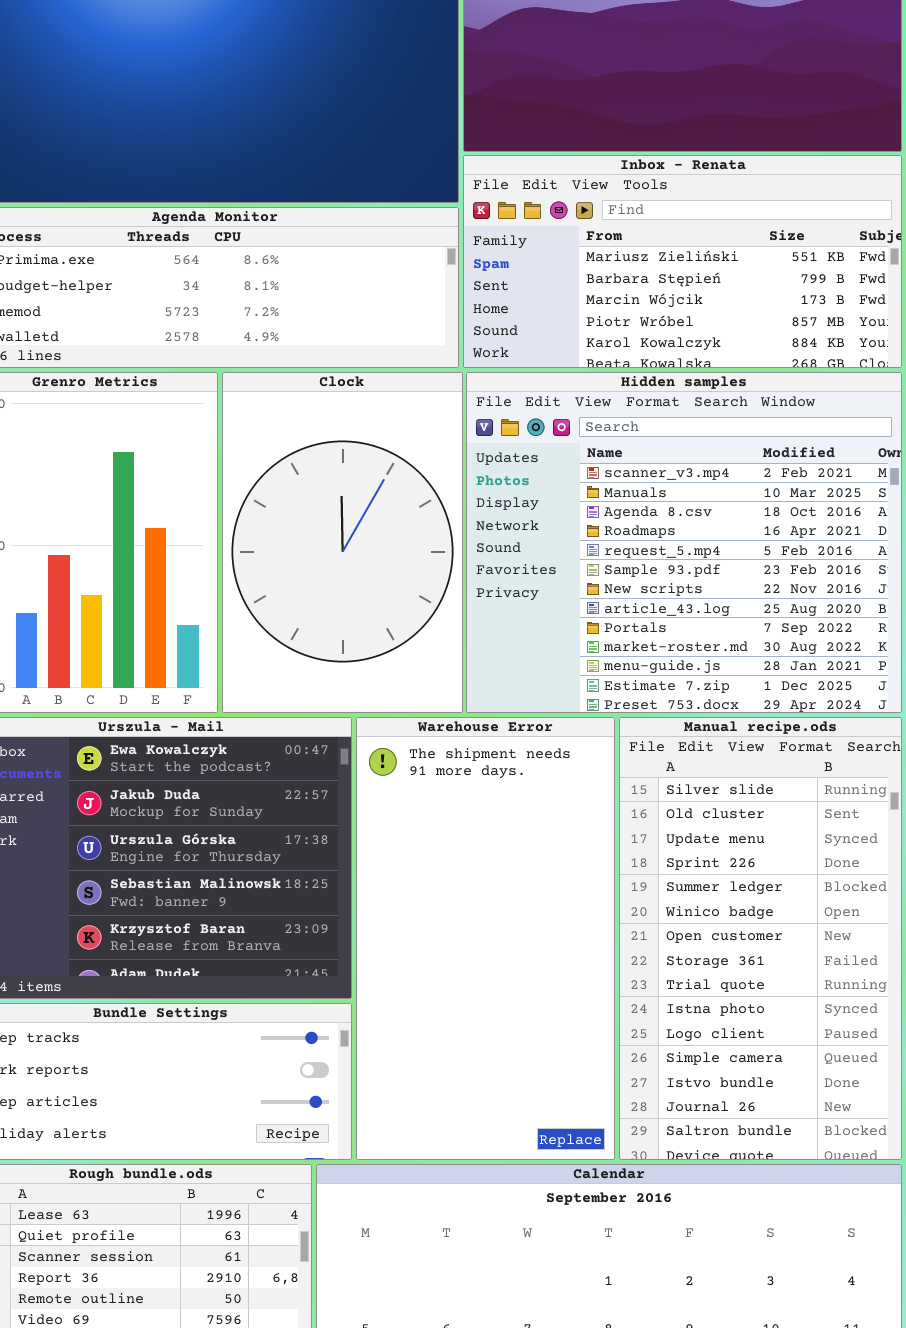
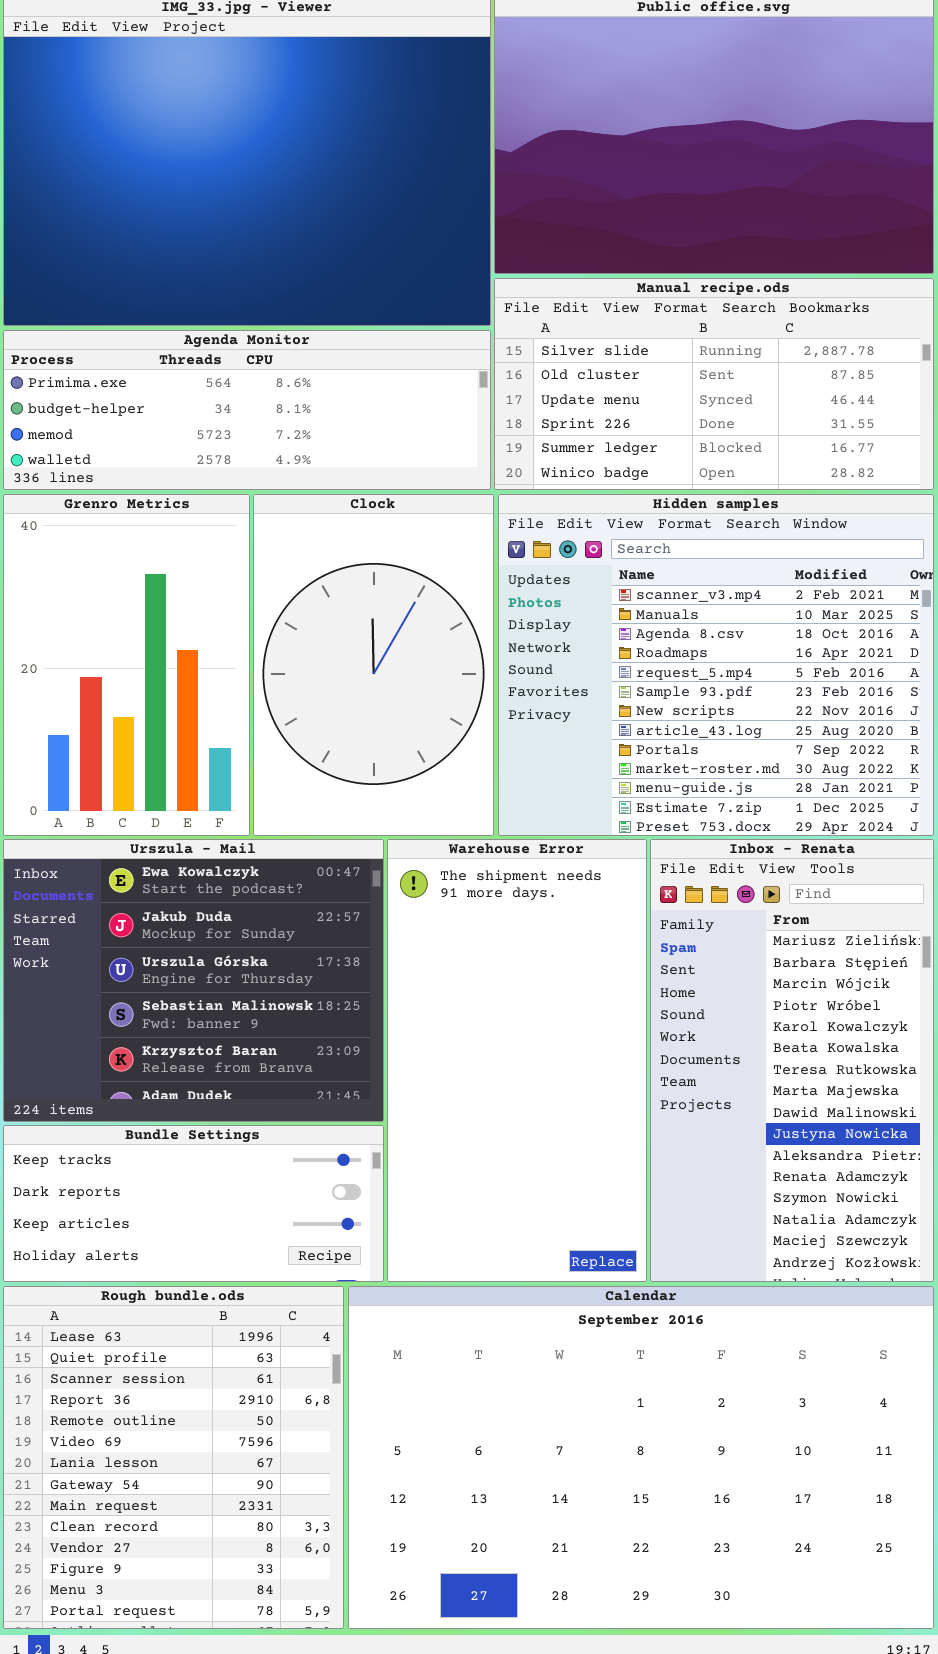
Inbox - Renata: [463,155,902,368] -> [650,839,934,1282], moved, resized
Manual recipe.ods: [619,717,902,1160] -> [494,278,934,490], moved, resized

